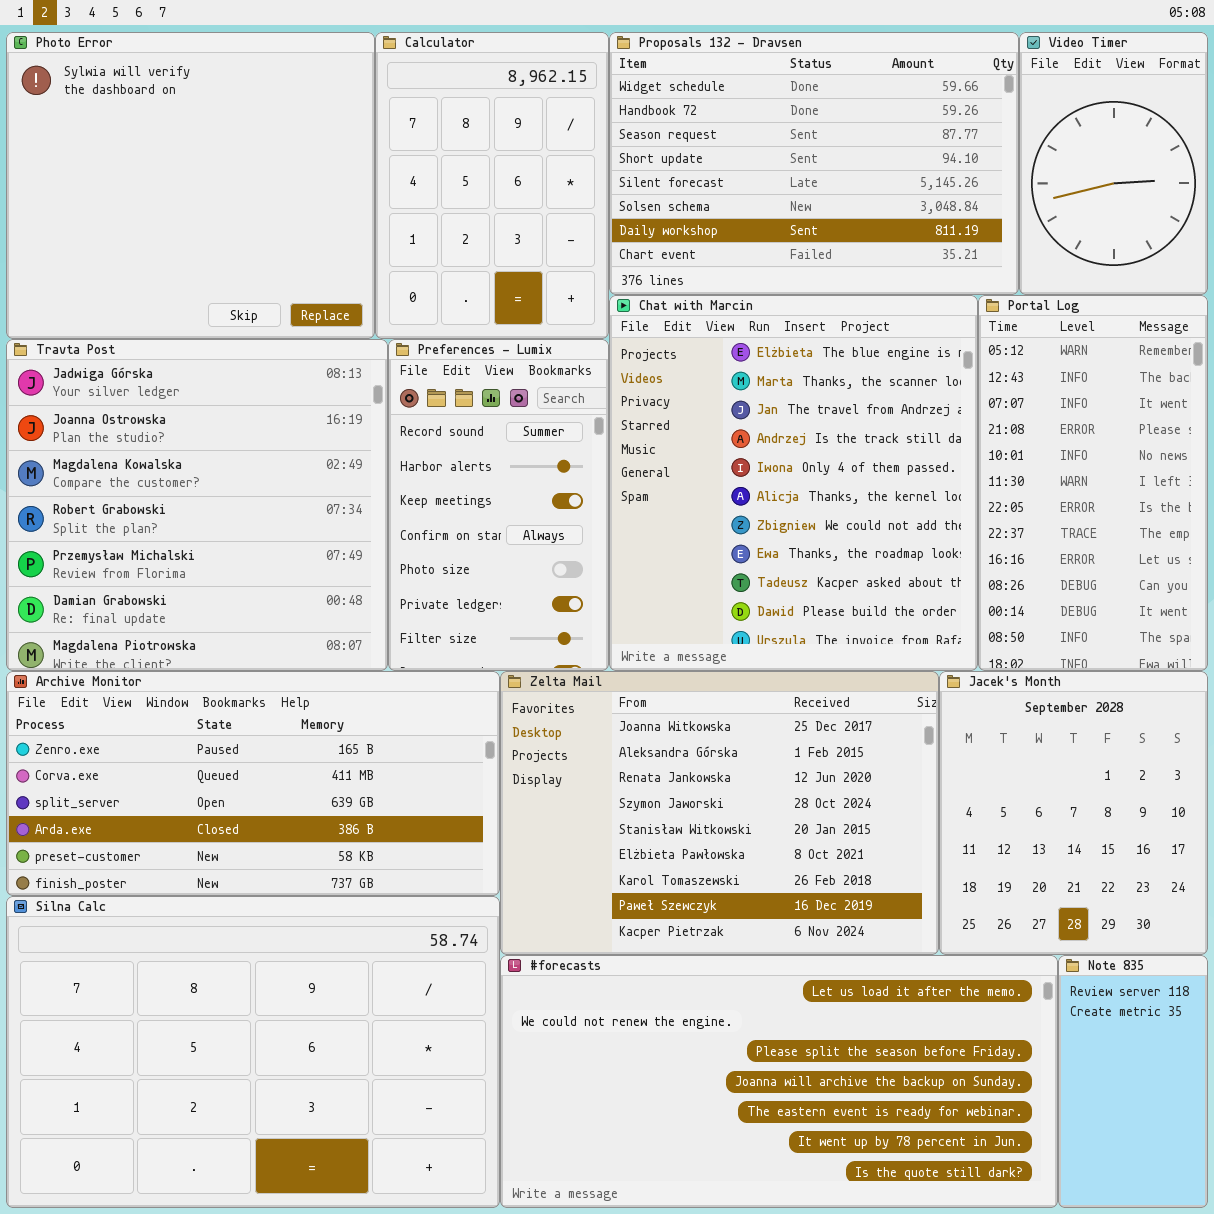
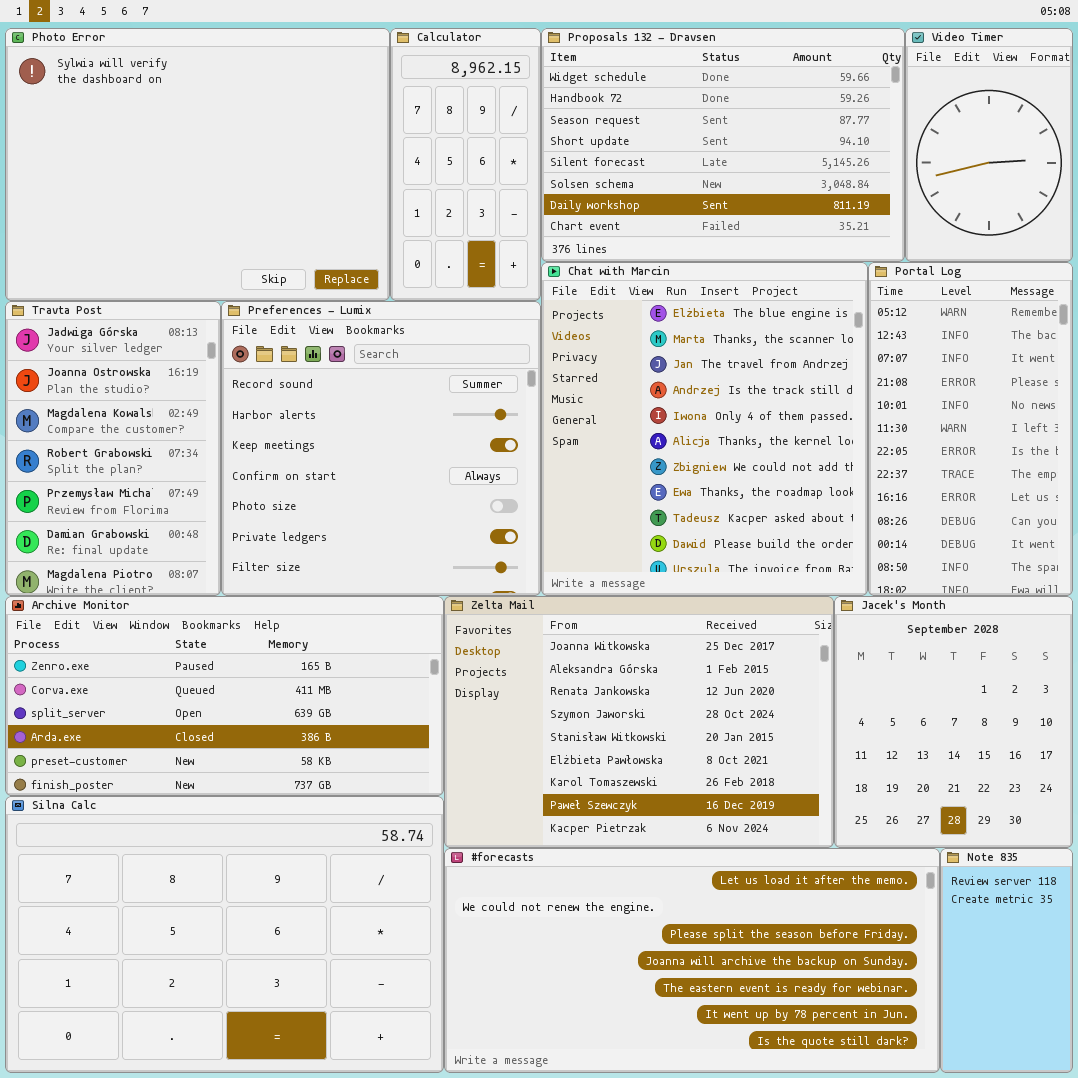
Photo Error: [6,32,375,339] -> [5,28,390,301], resized
Calculator: [375,32,609,339] -> [390,28,541,301], resized
Travta Post: [6,339,388,671] -> [5,301,221,596], resized
Preferences - Lumix: [388,339,609,671] -> [221,301,541,596], resized

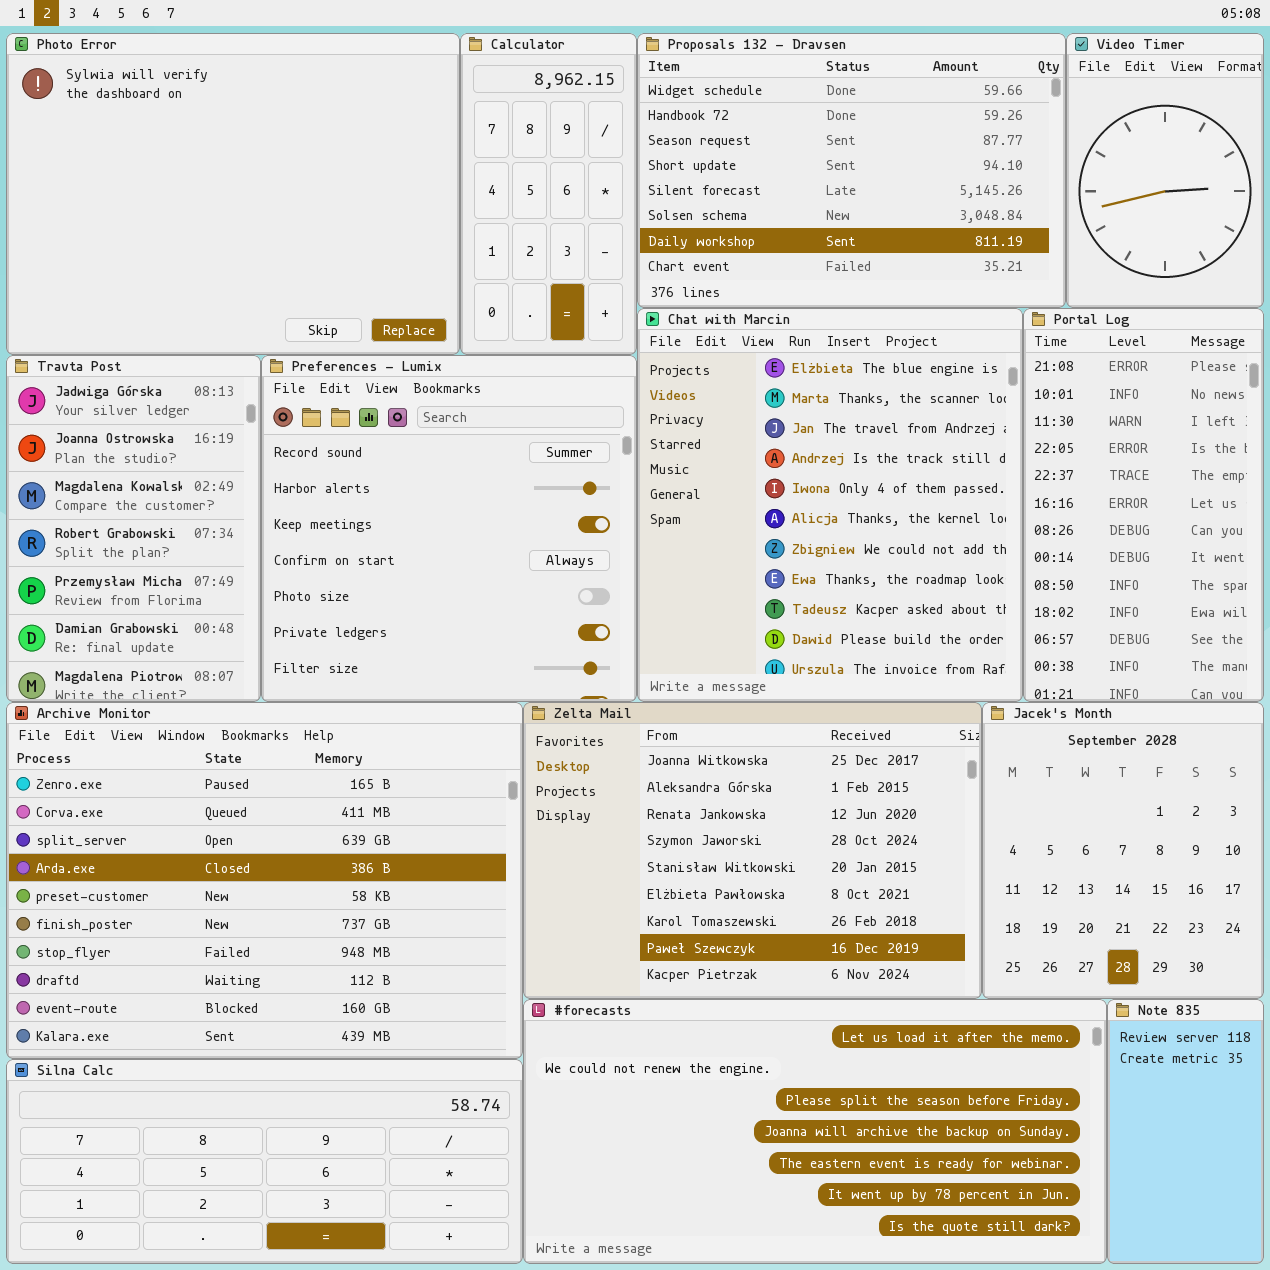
Portal Log: [868,262,1073,596] -> [1023,308,1264,702], scrolled down 3 rows
Archive Monitor: [5,596,444,796] -> [6,702,523,1059], resized
Silna Calc: [5,796,444,1073] -> [6,1059,523,1264], resized

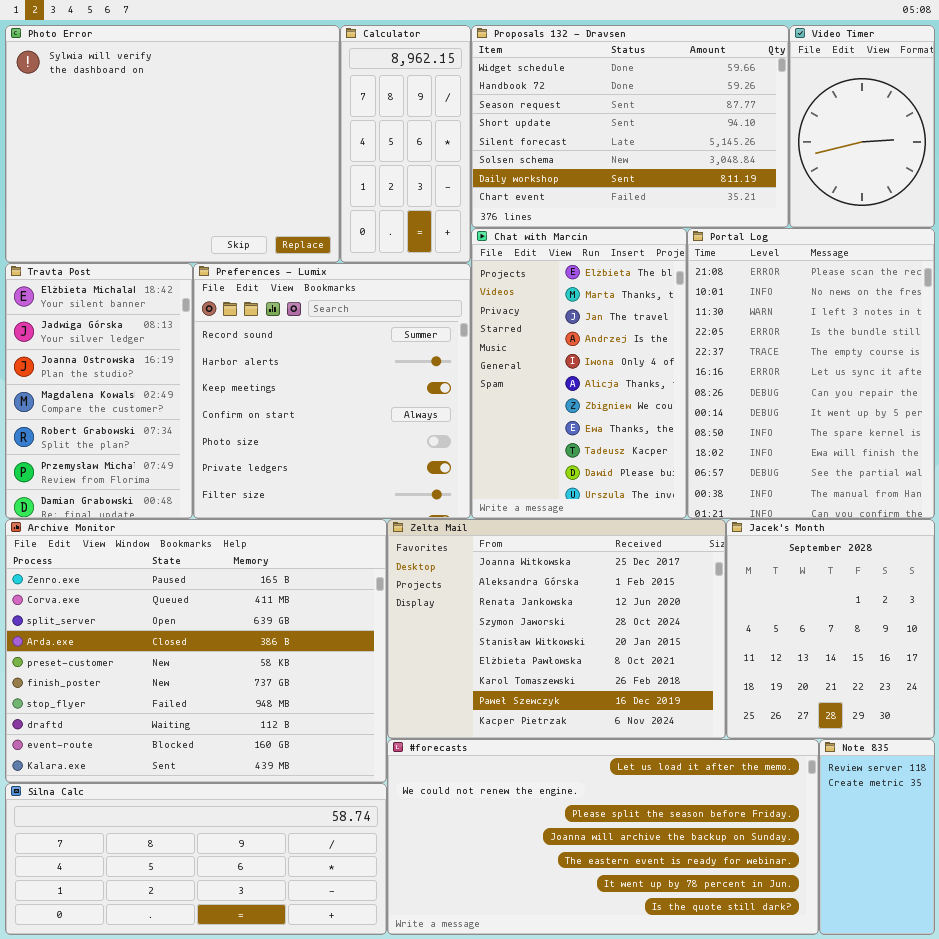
Chat with Marcin: [637,308,1023,702] -> [471,228,687,519], resized
Portal Log: [1023,308,1264,702] -> [687,228,935,519], resized
Travta Post: [6,355,261,702] -> [5,263,193,519], scrolled up 1 row

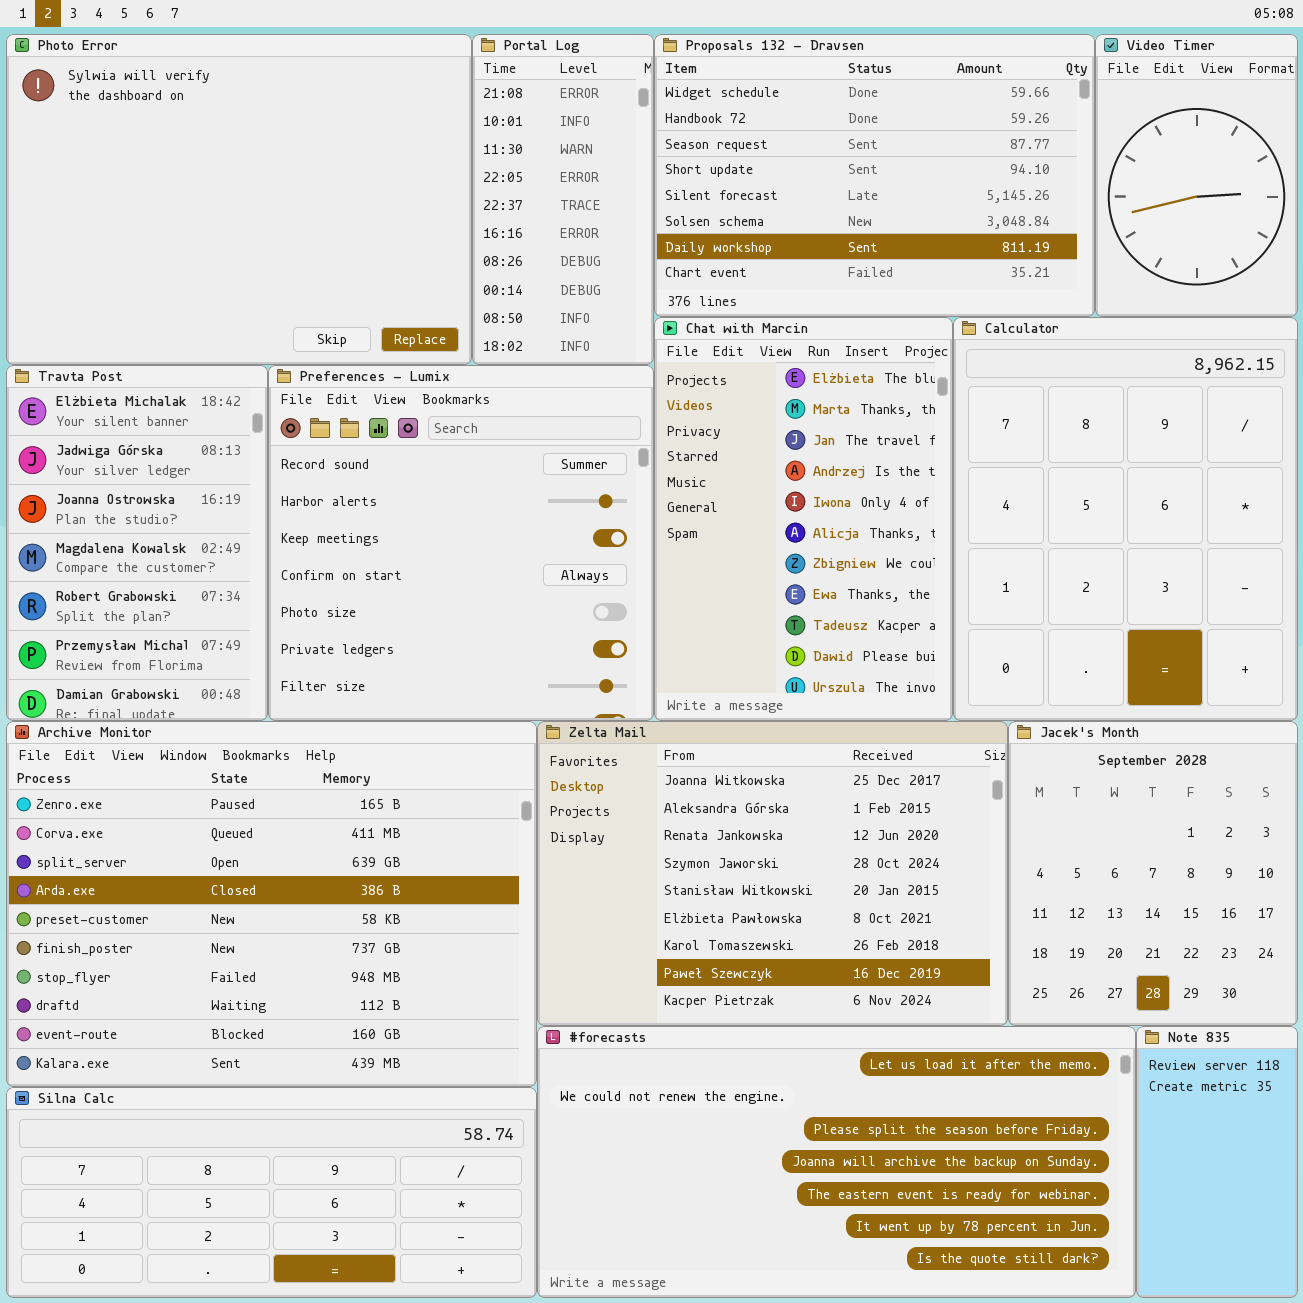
Calculator: [340,25,471,263] -> [953,317,1298,721], moved, resized
Portal Log: [687,228,935,519] -> [472,34,654,365], moved, resized

